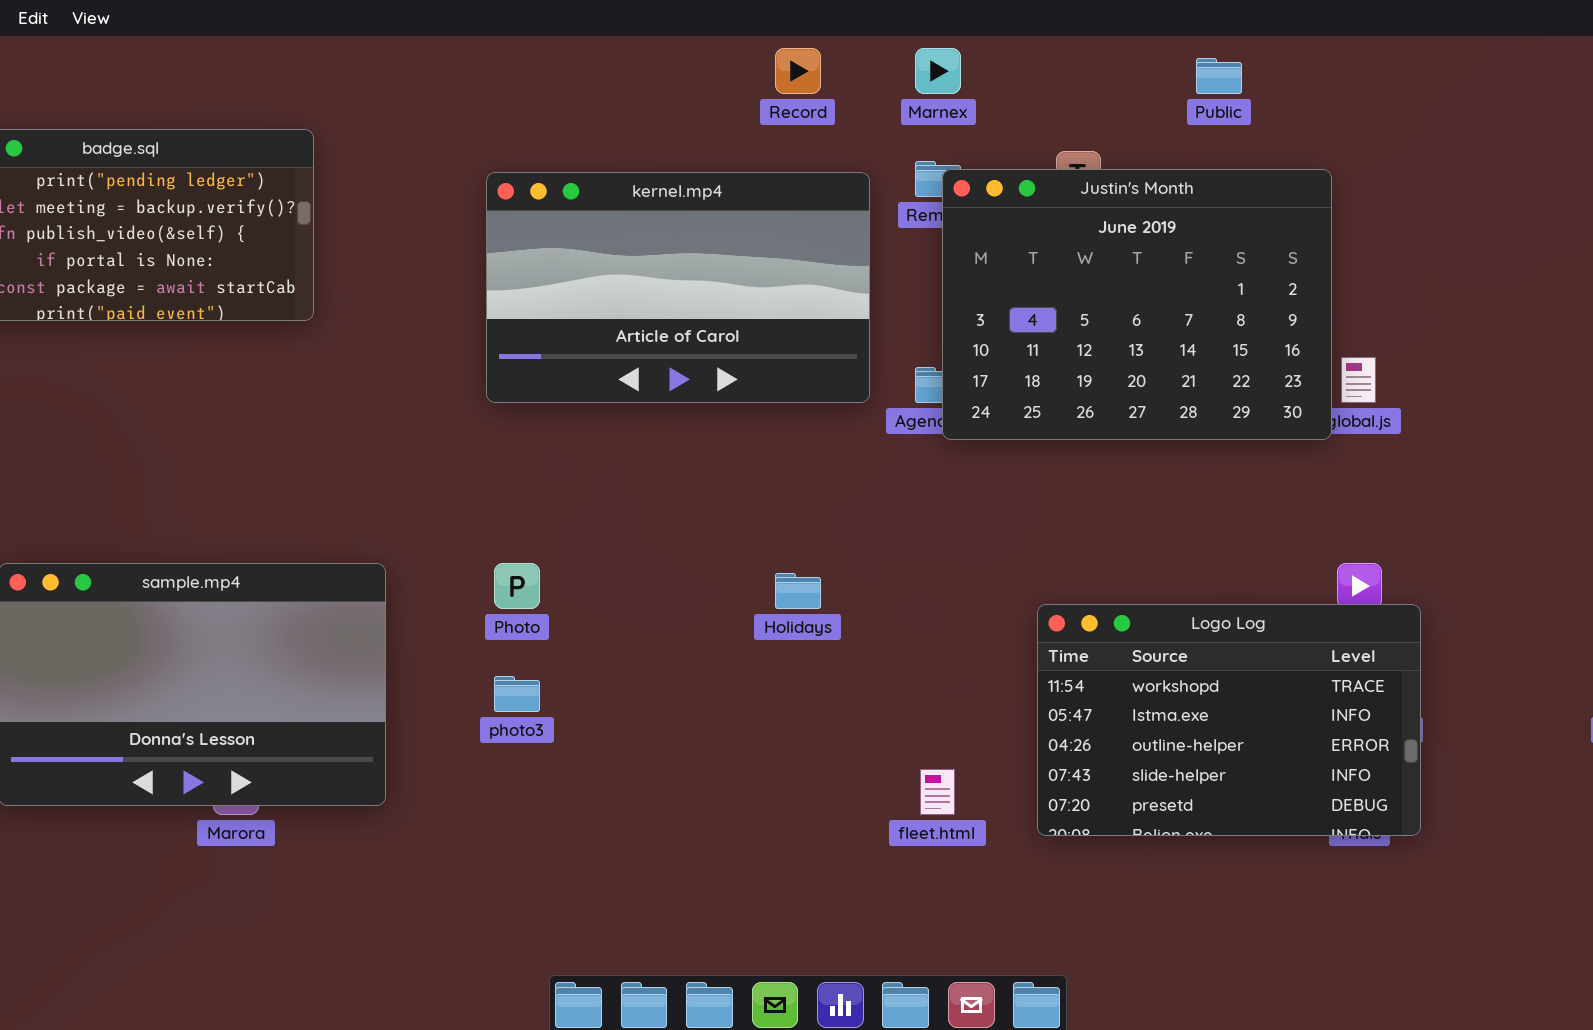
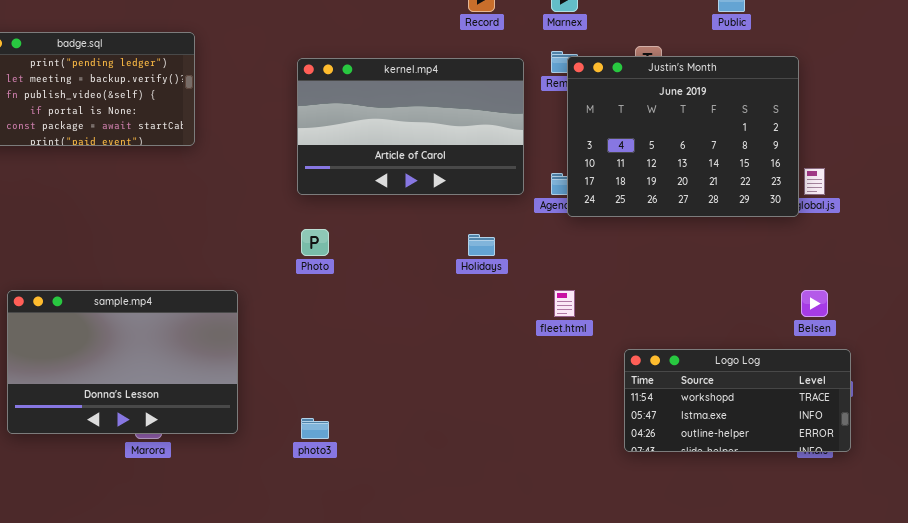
Photo: [494,563,540,609] -> [301,229,329,256], moved
Holidays: [775,573,821,609] -> [468,234,495,256], moved
Logo Log: [1037,604,1421,836] -> [624,349,851,452], resized
photo3: [494,676,540,712] -> [301,418,329,439], moved
fleet.html: [920,769,955,815] -> [554,290,575,317], moved

